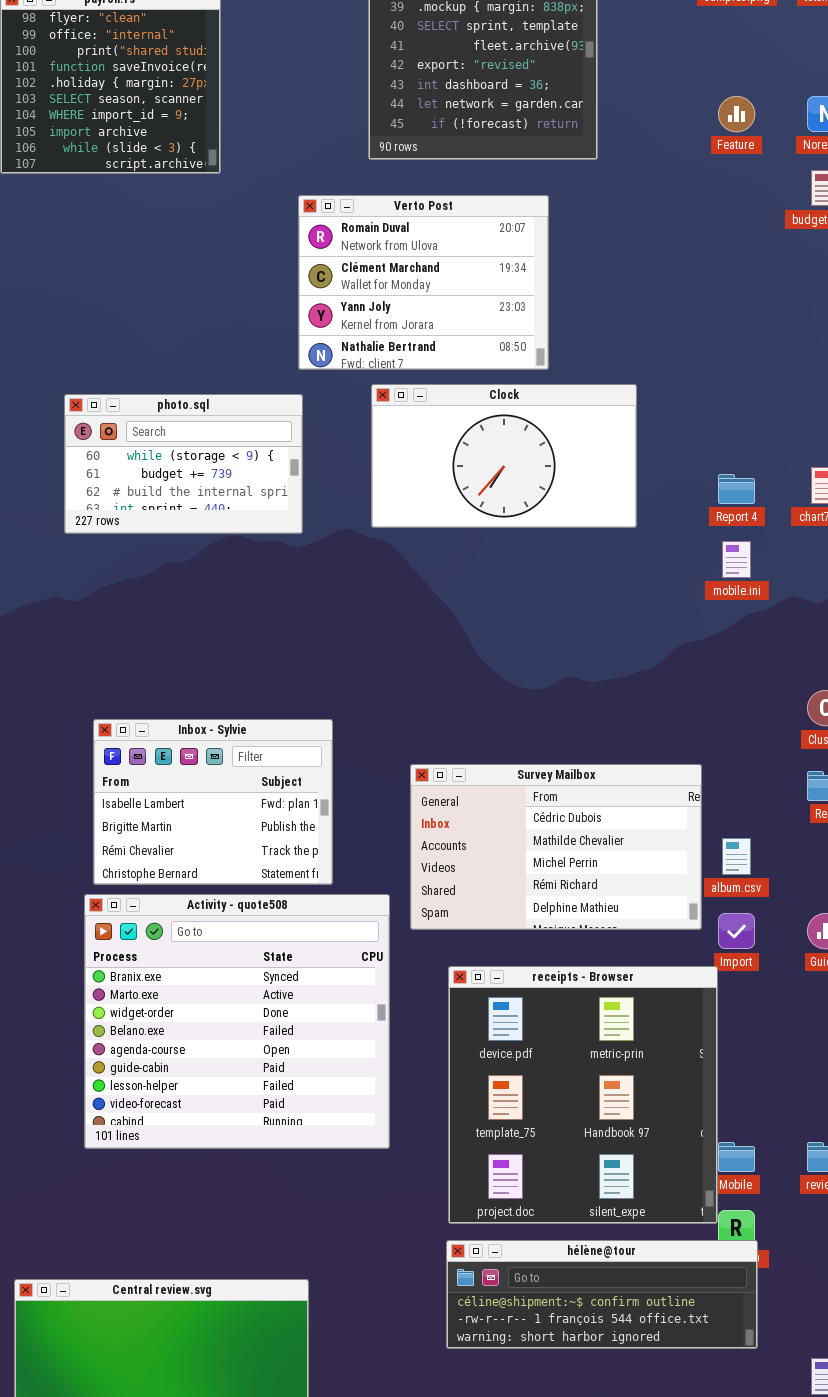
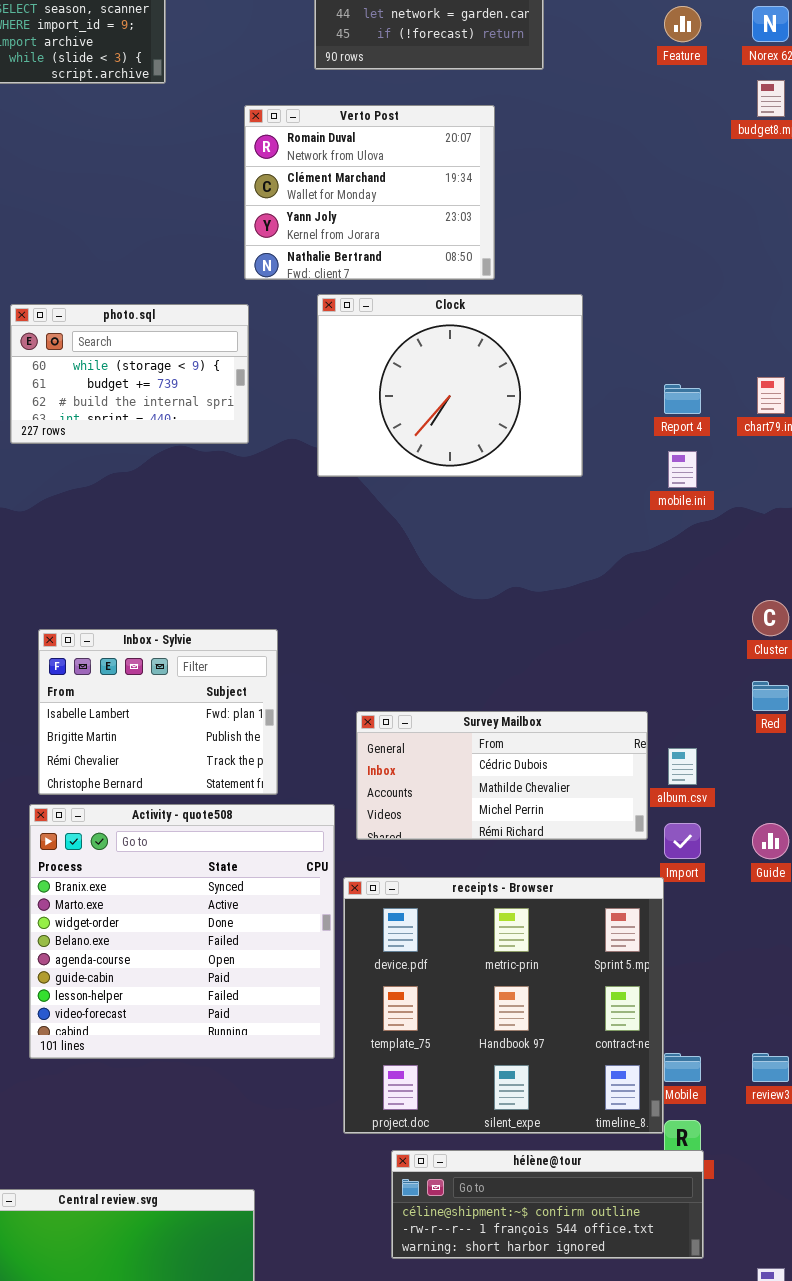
Clock: [371,384,637,528] -> [317,294,583,477], resized
Survey Mailbox: [410,764,702,930] -> [356,711,648,840], resized
receipts - Browser: [448,966,718,1224] -> [343,877,664,1134], resized

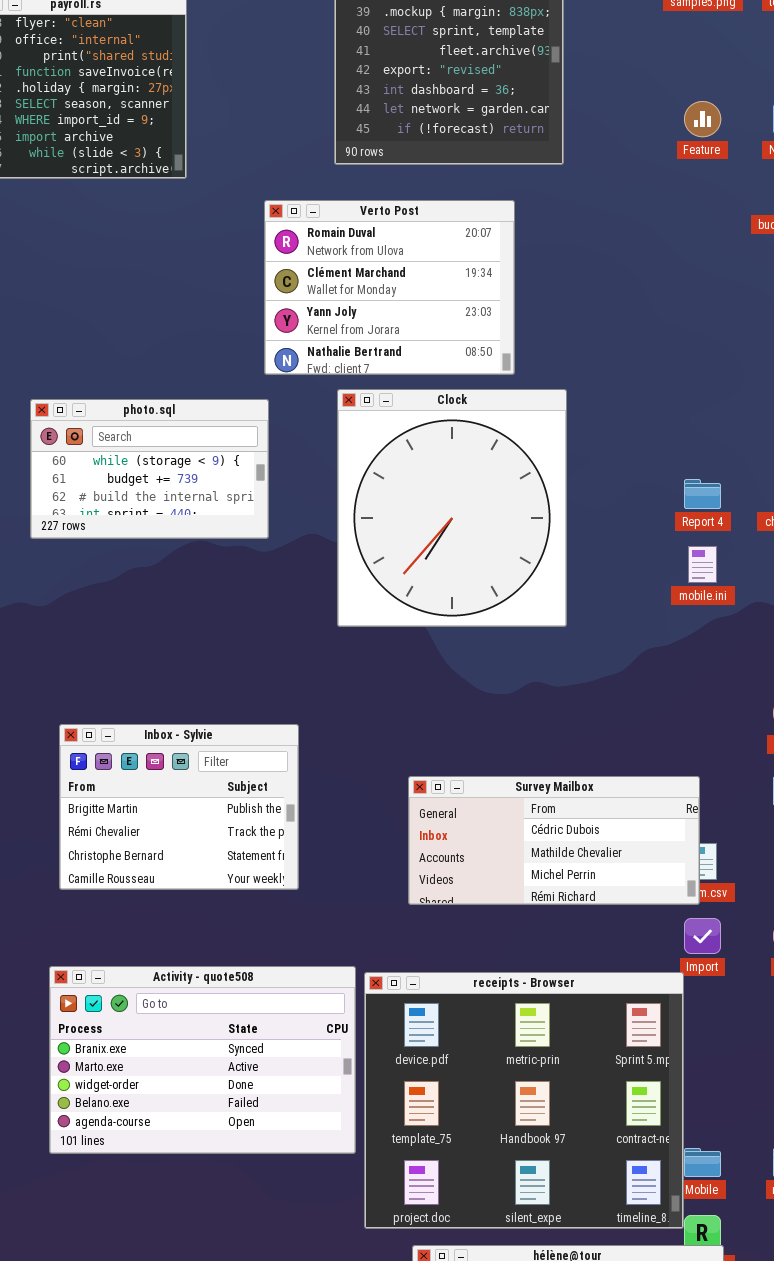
Clock: [317,294,583,477] -> [337,389,567,627], resized
Inbox - Sylvie: [38,629,278,795] -> [59,724,299,890], scrolled down 1 row
Survey Mailbox: [356,711,648,840] -> [408,776,700,905], moved
Activity - quote508: [29,804,335,1059] -> [49,966,356,1154], resized

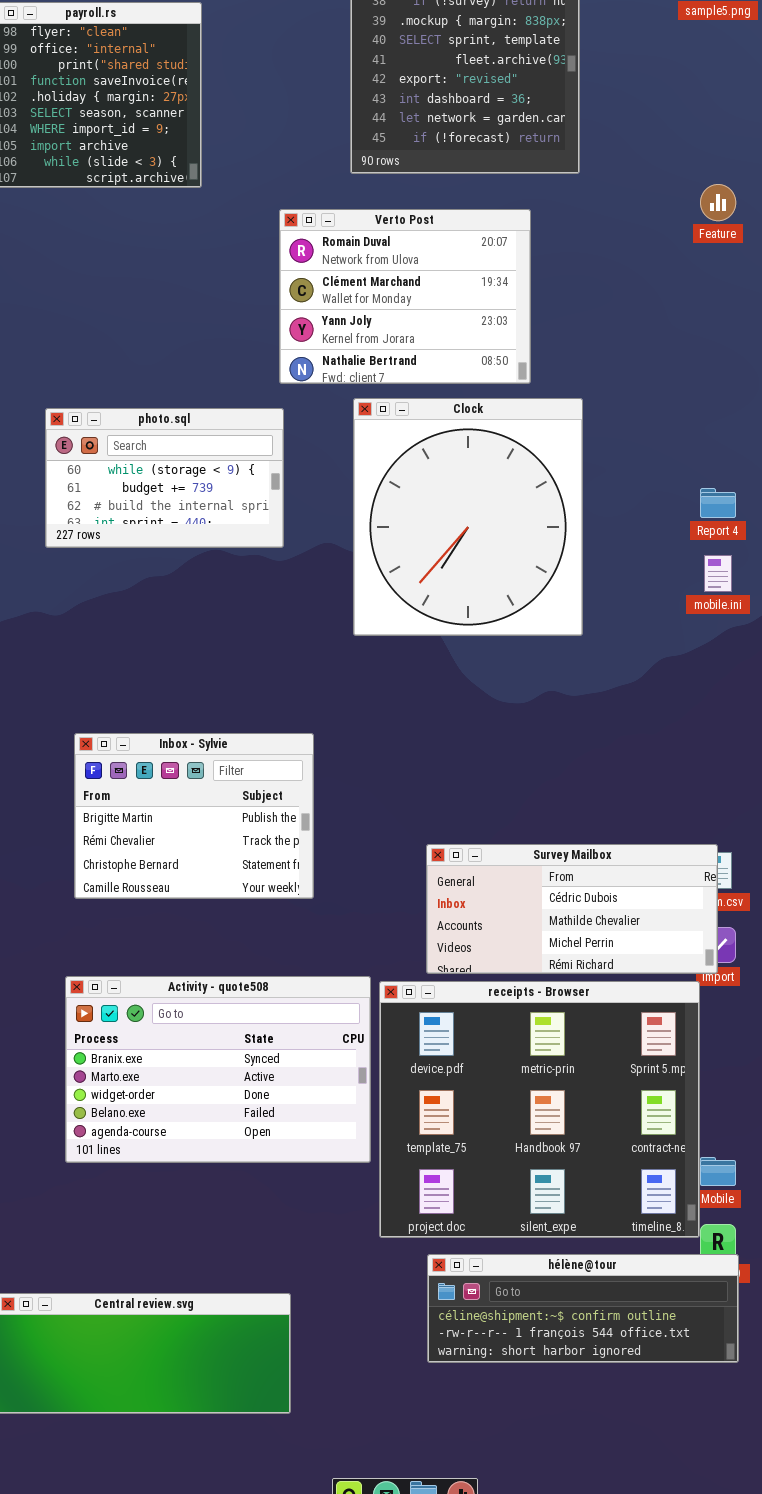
Feature: [684,101,721,137] -> [700,184,736,221], moved
Survey Mailbox: [408,776,700,905] -> [426,844,718,974], moved

